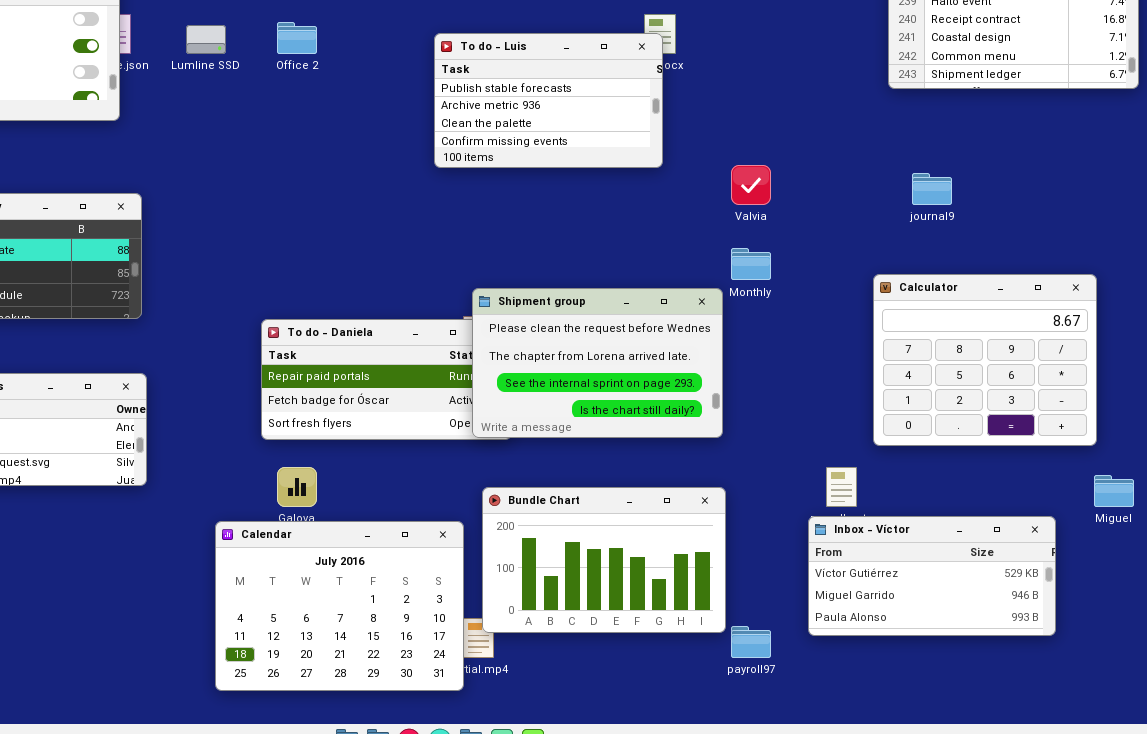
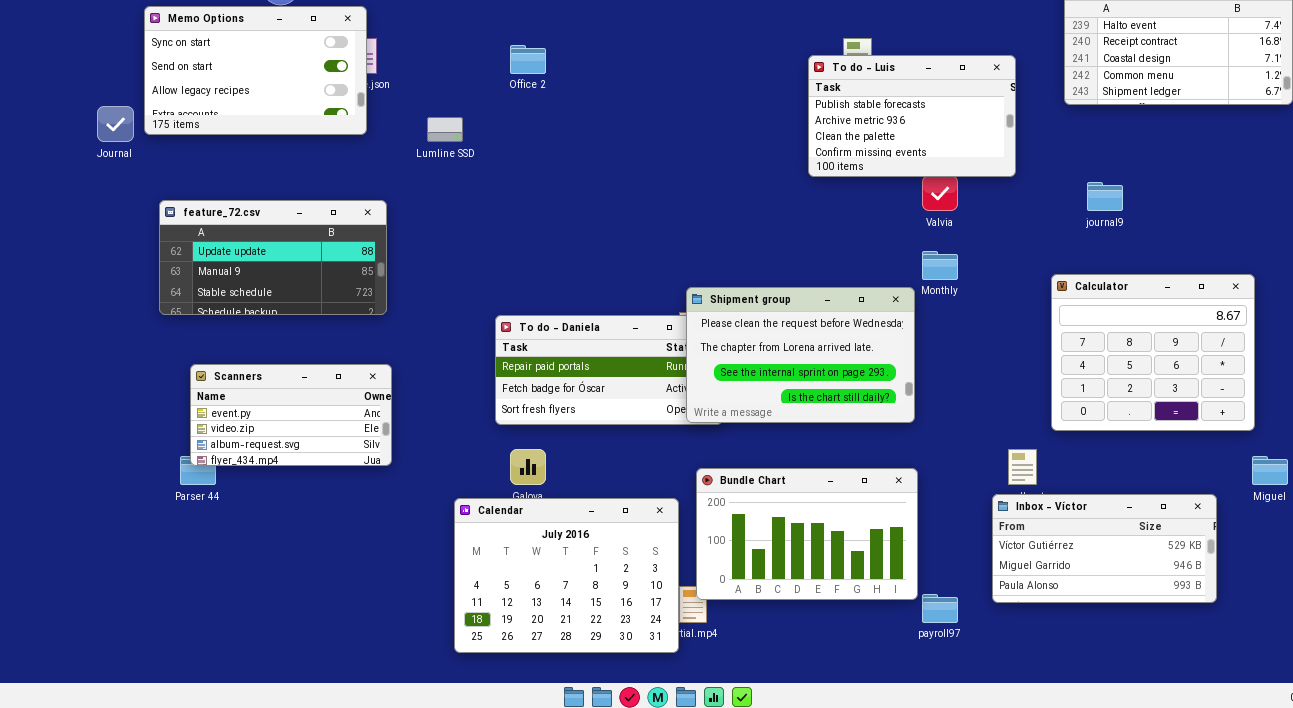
Lumline SSD: [186,25,226,54] -> [427,117,463,142], moved
To do - Luis: [434,33,663,168] -> [808,55,1016,177], moved

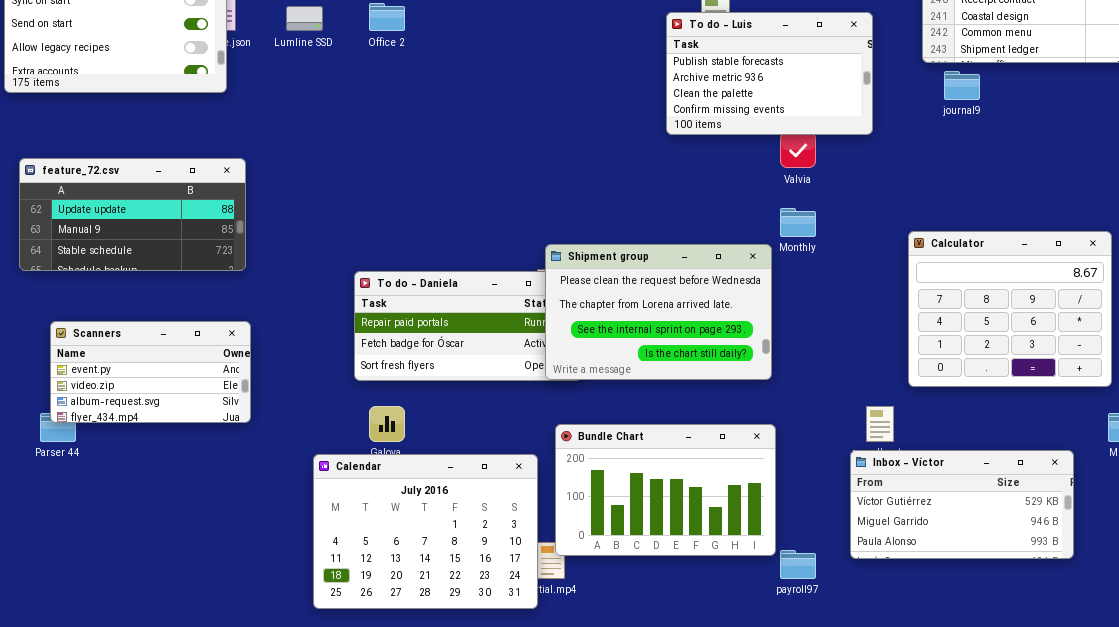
Lumline SSD: [427,117,463,142] -> [286,6,323,31], moved
journal9: [1087,182,1123,211] -> [944,71,980,100], moved

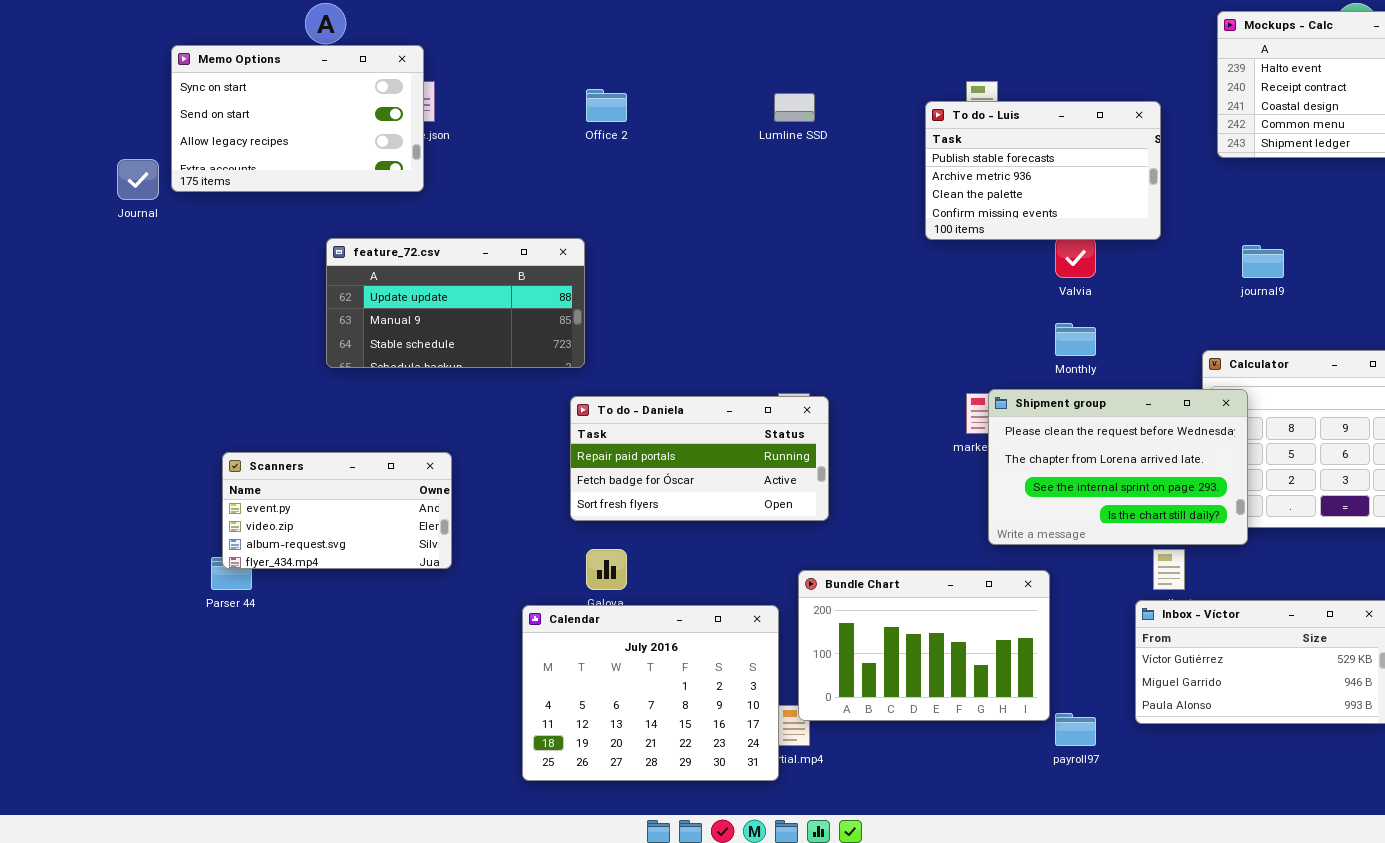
Lumline SSD: [286,6,323,31] -> [774,93,815,122], moved
journal9: [944,71,980,100] -> [1242,245,1284,278], moved
feature_72.csv: [19,158,246,271] -> [326,238,585,368], moved
Shipment group: [545,244,772,380] -> [988,389,1248,545], moved

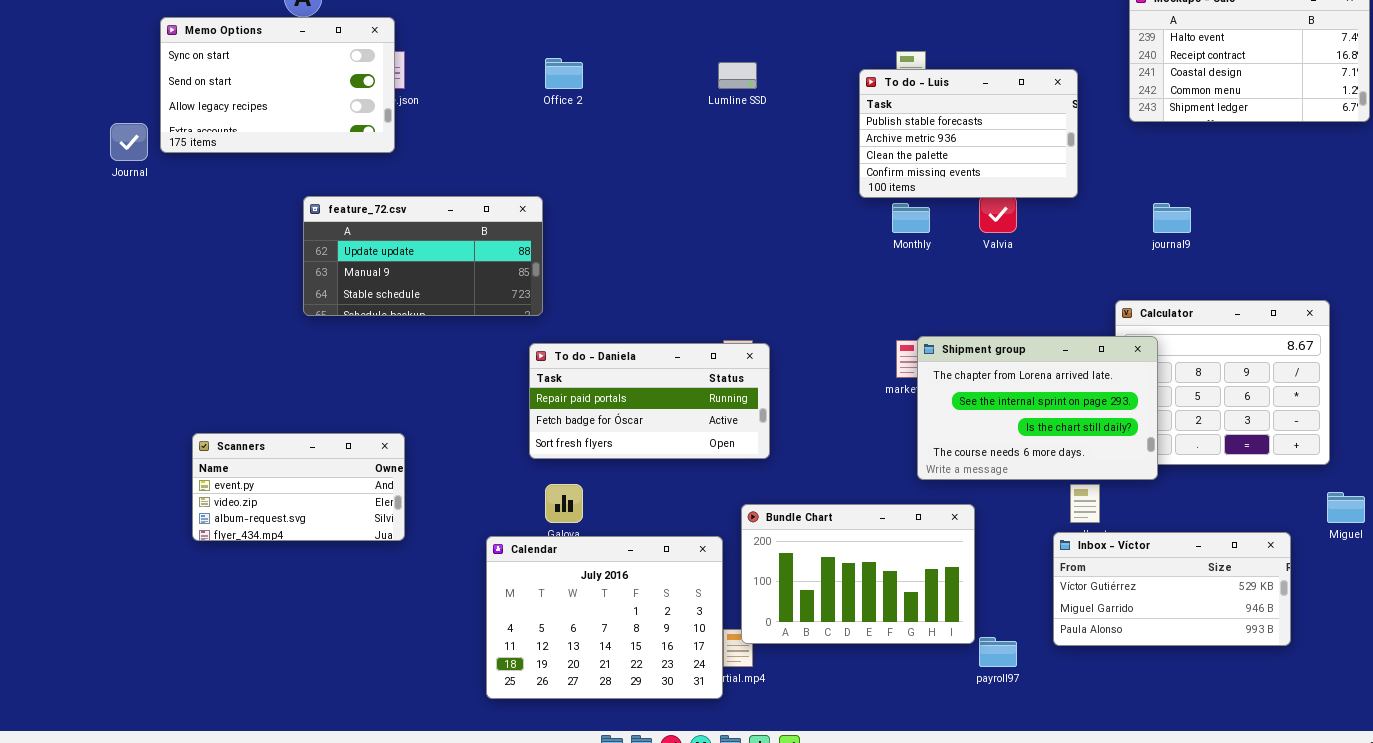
Monthly: [1055,323,1096,356] -> [892,203,930,233], moved
Shipment group: [988,389,1248,545] -> [917,336,1158,480], scrolled down 1 row
Scanners: [222,452,452,569] -> [192,433,405,541], moved

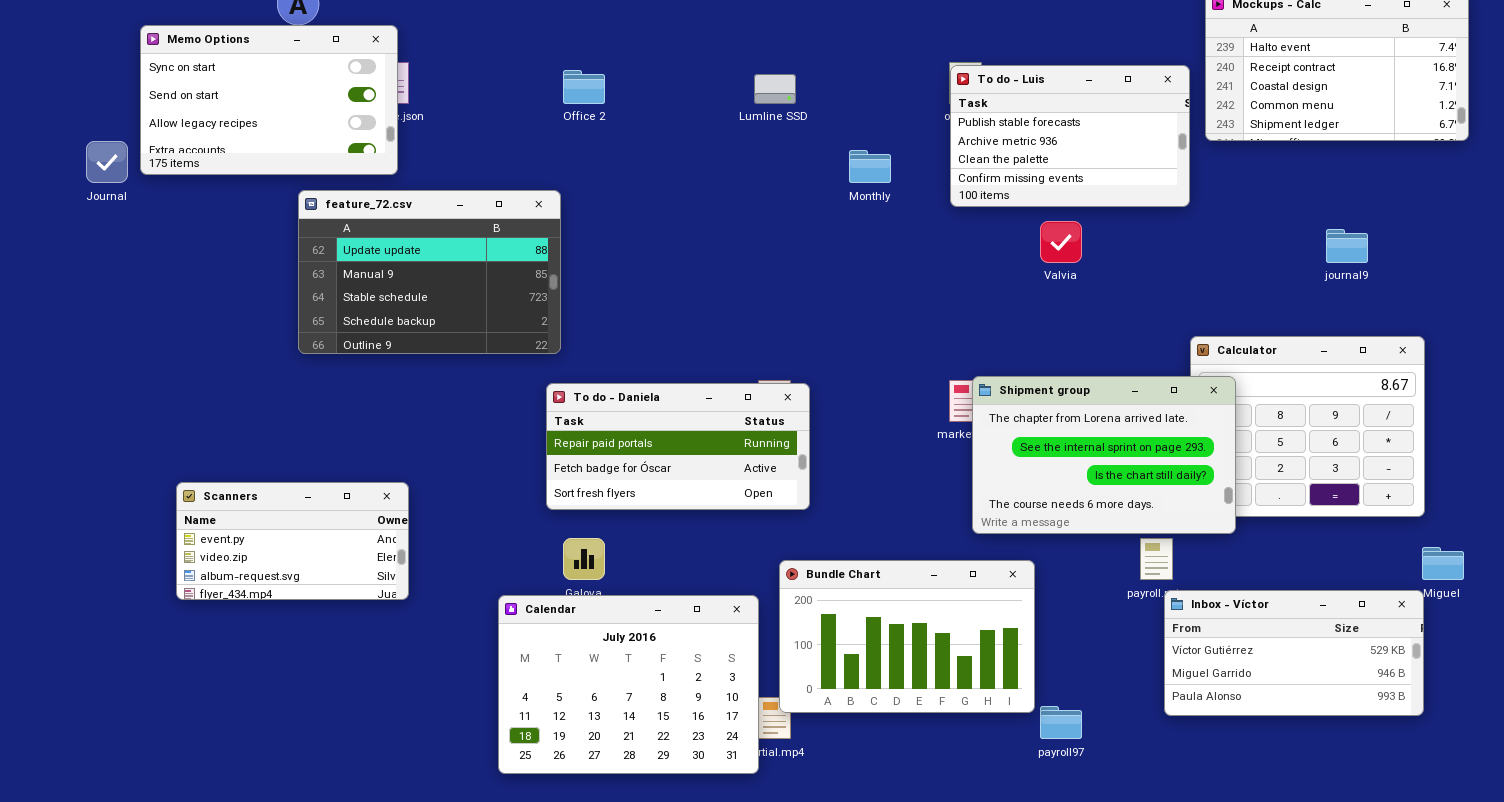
To do - Luis: [859,69,1078,198] -> [950,65,1190,207], moved
feature_72.csv: [303,196,543,316] -> [298,190,561,354], resized
Monthly: [892,203,930,233] -> [849,150,891,183], moved
journal9: [1153,203,1191,233] -> [1326,229,1368,263], moved
Inbox - Víctor: [1053,532,1291,646] -> [1164,590,1424,716], moved

